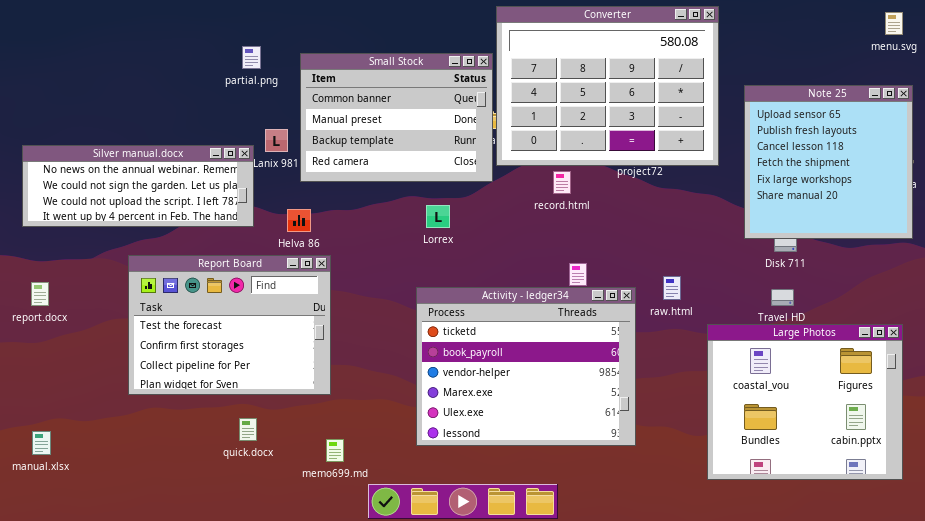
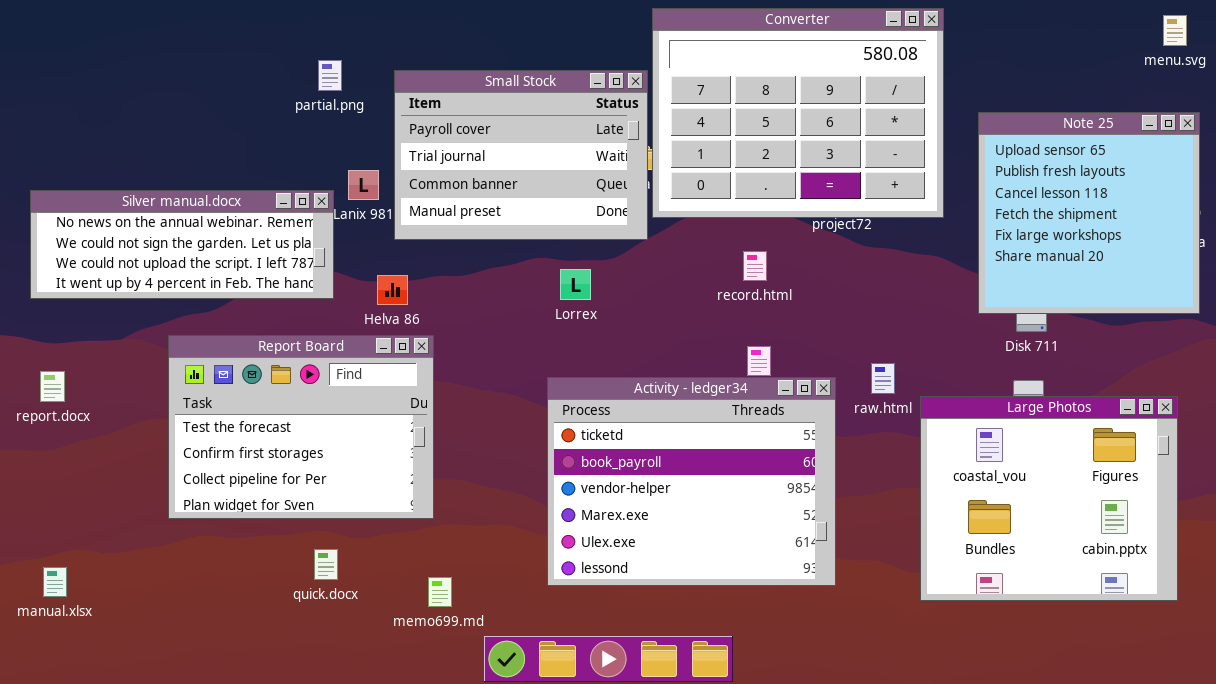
Small Stock: [300,53,493,182] -> [394,70,648,240], scrolled up 2 rows
record.html: [553,171,571,194] -> [743,251,767,281], moved
Large Photos: [707,324,903,480] -> [920,396,1178,601], moved

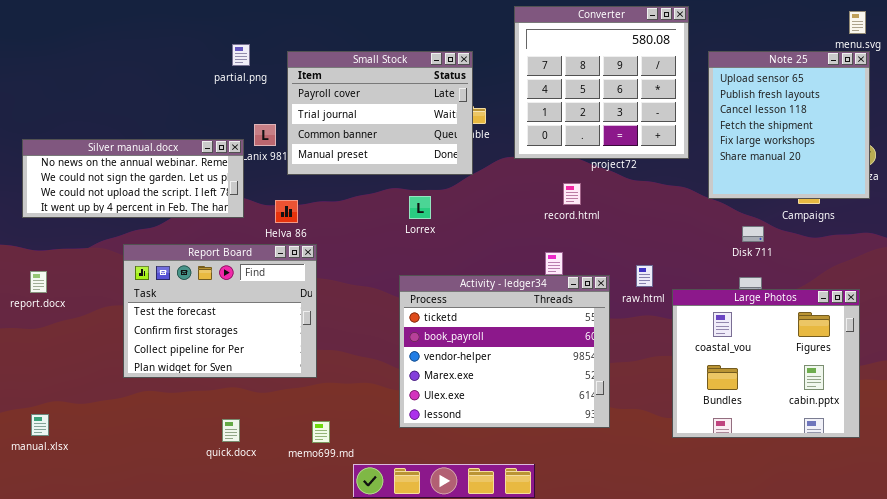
Converter: [652,8,944,218] -> [514,6,689,159], resized
Note 25: [978,112,1200,314] -> [708,51,870,199], moved
record.html: [743,251,767,281] -> [563,183,581,205], moved
quick.docx: [314,549,338,580] -> [222,419,240,442], moved

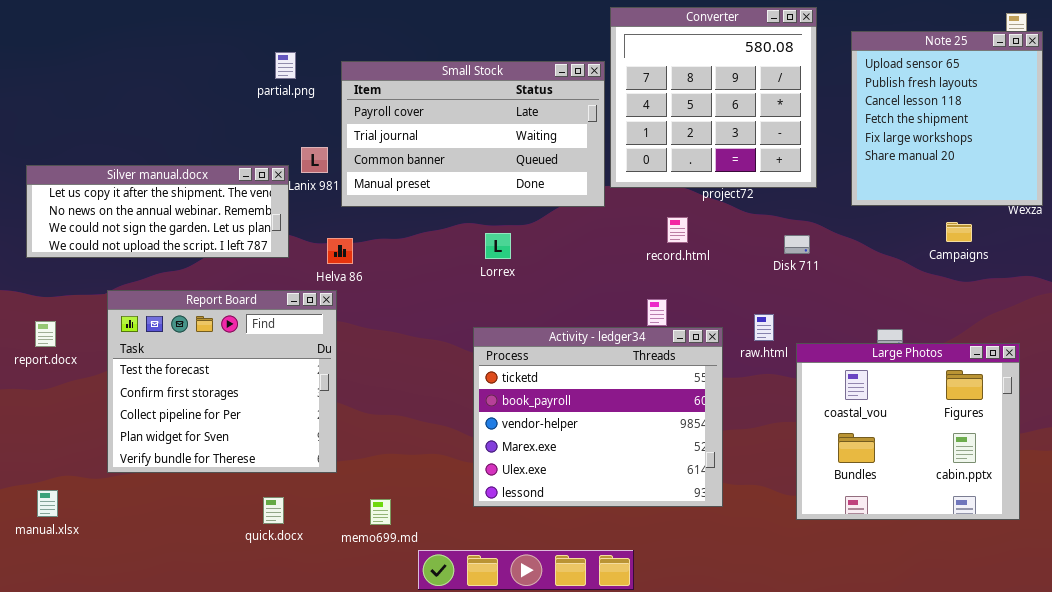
Small Stock: [287,51,473,175] -> [341,61,605,207], resized
Note 25: [708,51,870,199] -> [851,31,1043,206], moved
Silver manual.docx: [22,139,244,218] -> [26,165,289,258], scrolled up 1 row
Disk 711: [742,226,764,242] -> [784,235,810,254], moved
Report Board: [123,244,317,378] -> [107,290,337,473], moved, resized

